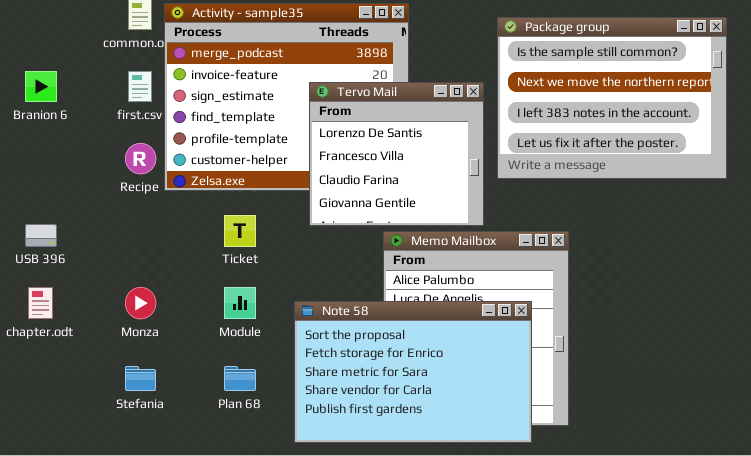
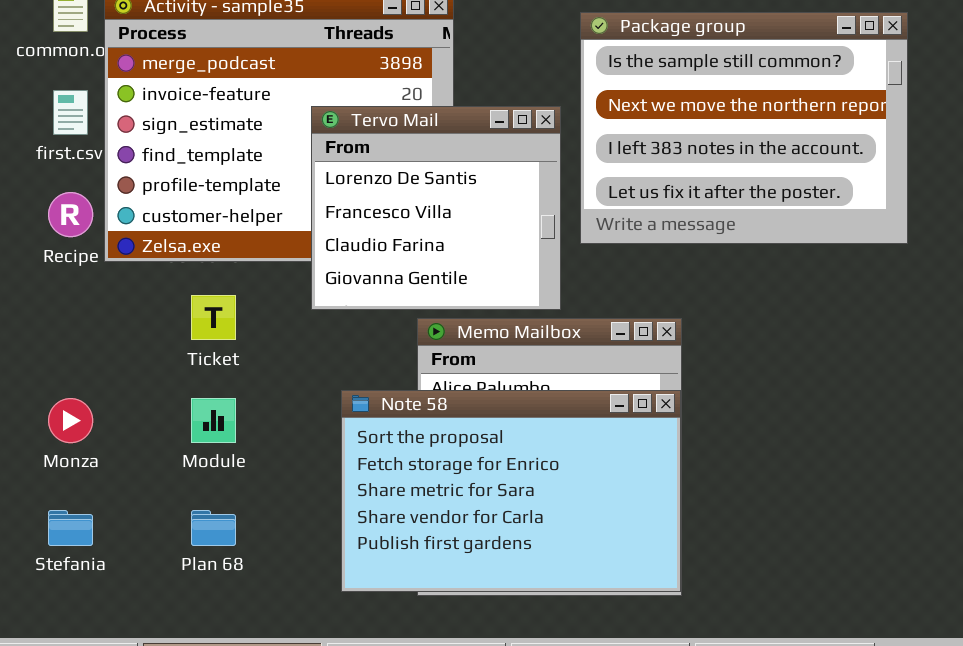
Note 58: [294,301,532,443] -> [341,390,681,592], moved

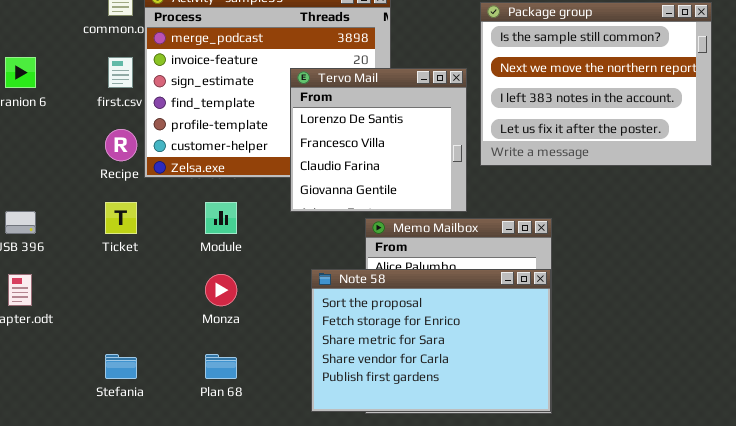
Ticket: [191,295,236,340] -> [105,202,137,234], moved
Monza: [48,398,93,443] -> [205,274,237,306], moved
Module: [191,398,236,443] -> [205,202,237,234], moved

